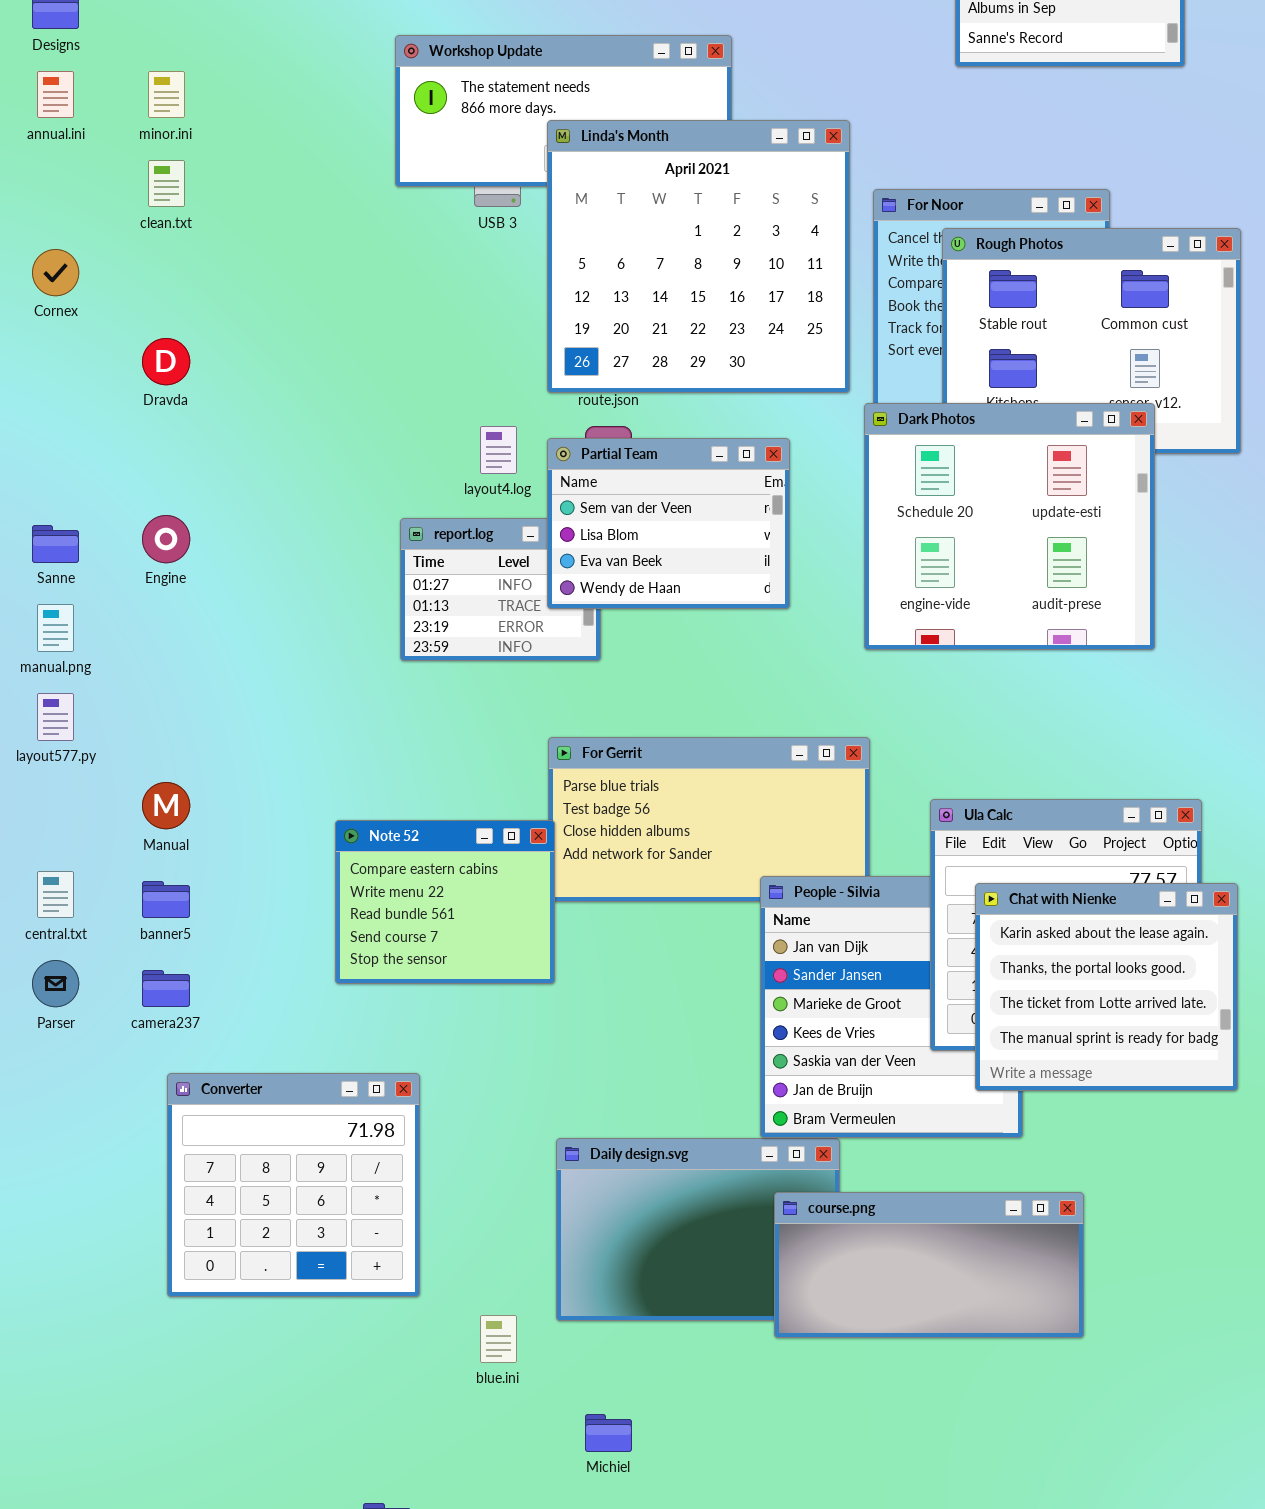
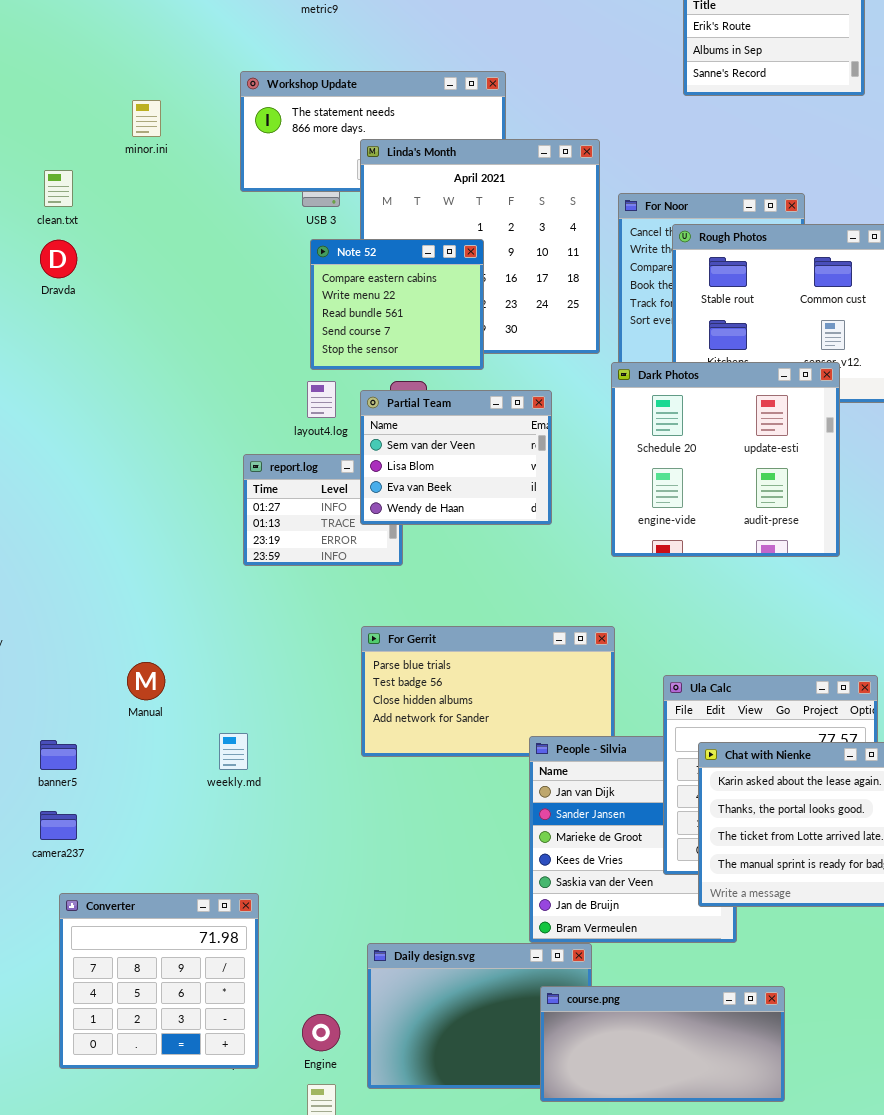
minor.ini: [148,71,185,118] -> [132,100,161,137], moved
Dravda: [142,338,190,385] -> [40,240,77,278], moved
Engine: [142,515,190,563] -> [302,1014,340,1051], moved
Manual: [142,782,190,829] -> [127,662,165,700], moved
Note 52: [335,820,555,984] -> [310,239,484,370], moved

